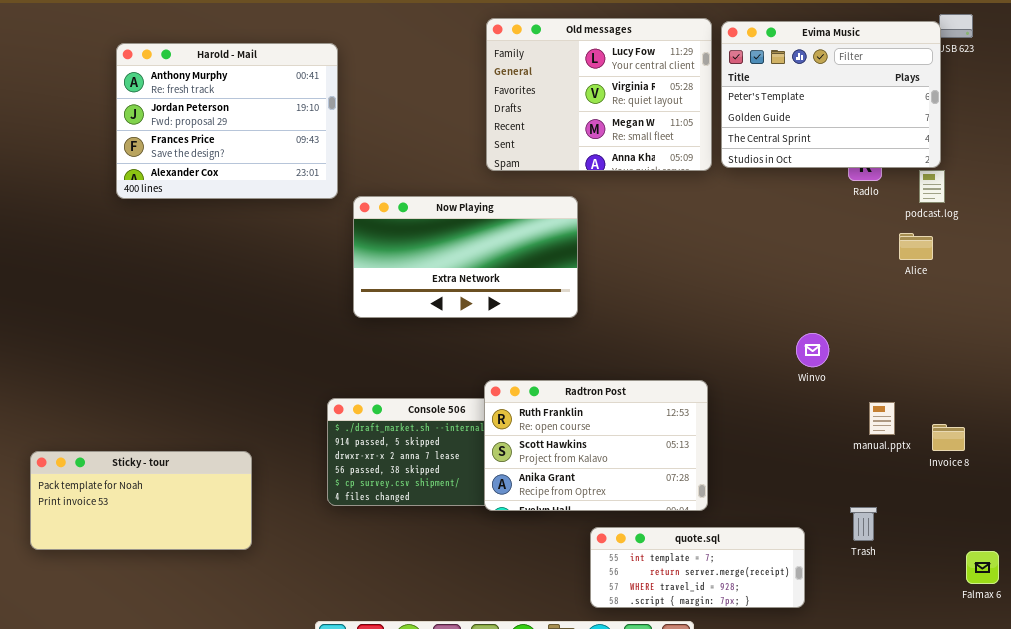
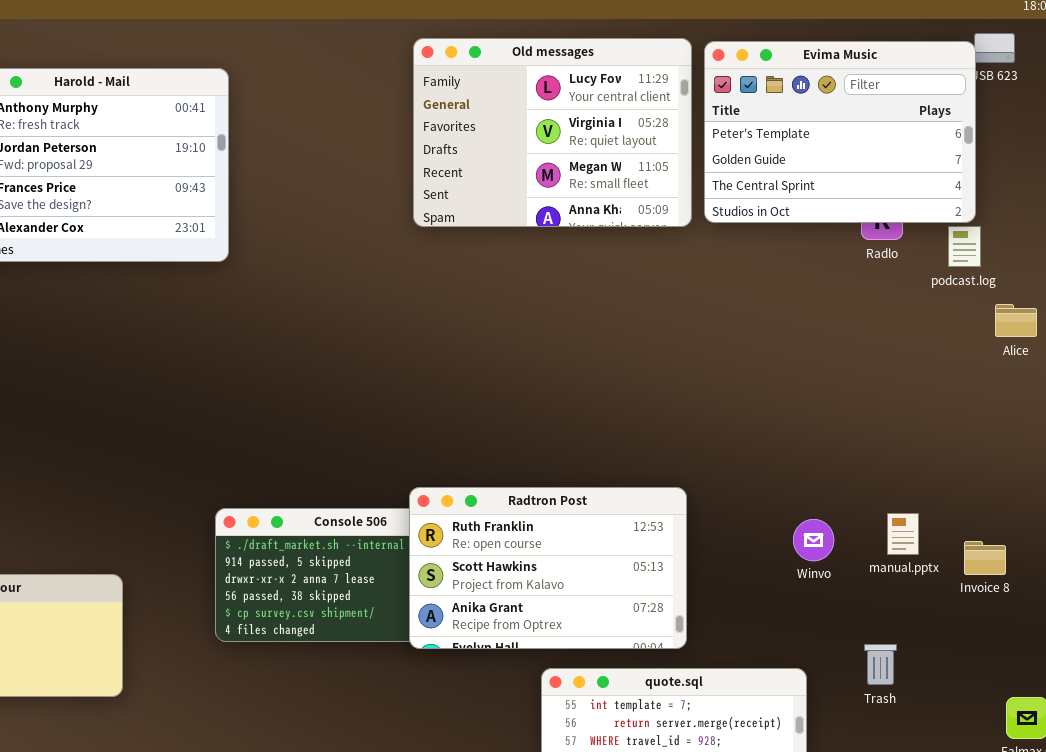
Now Playing: [353,196,578,318] -> none, closed
Alice: [899,233,933,260] -> [995,304,1037,337], moved
Winvo: [796,333,829,367] -> [793,519,834,561], moved

